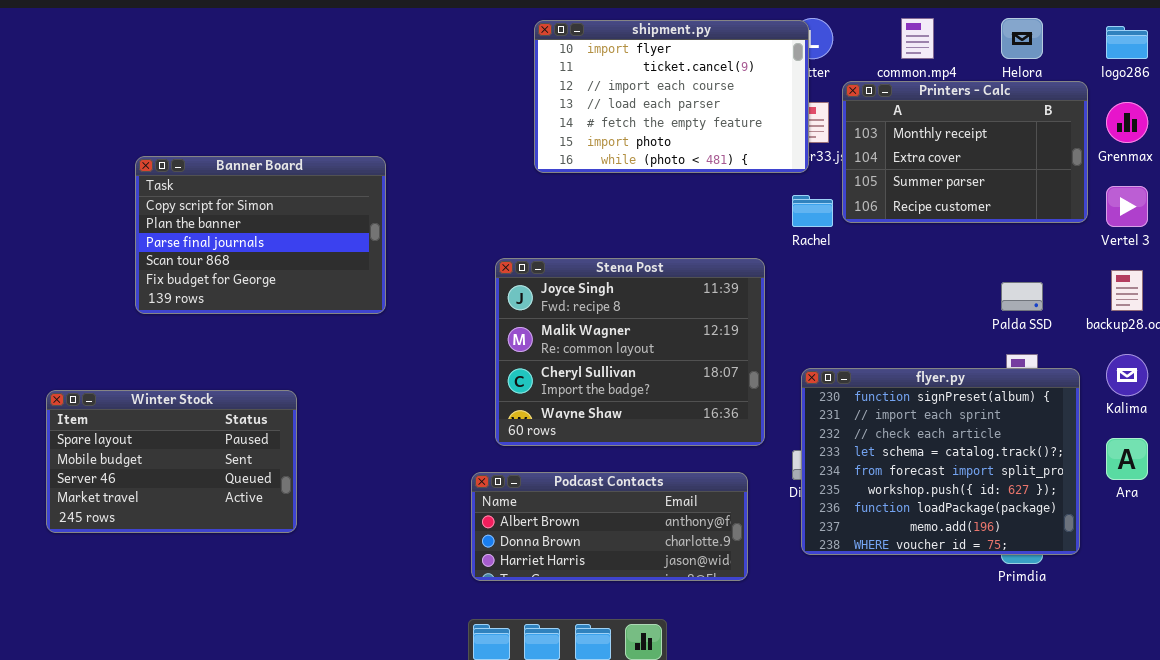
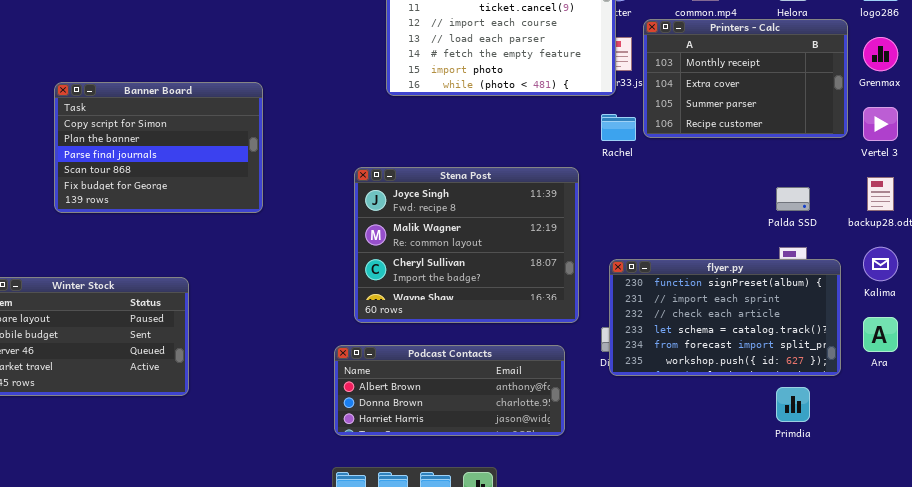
flyer.py: [801,368,1080,555] -> [609,259,841,376], resized

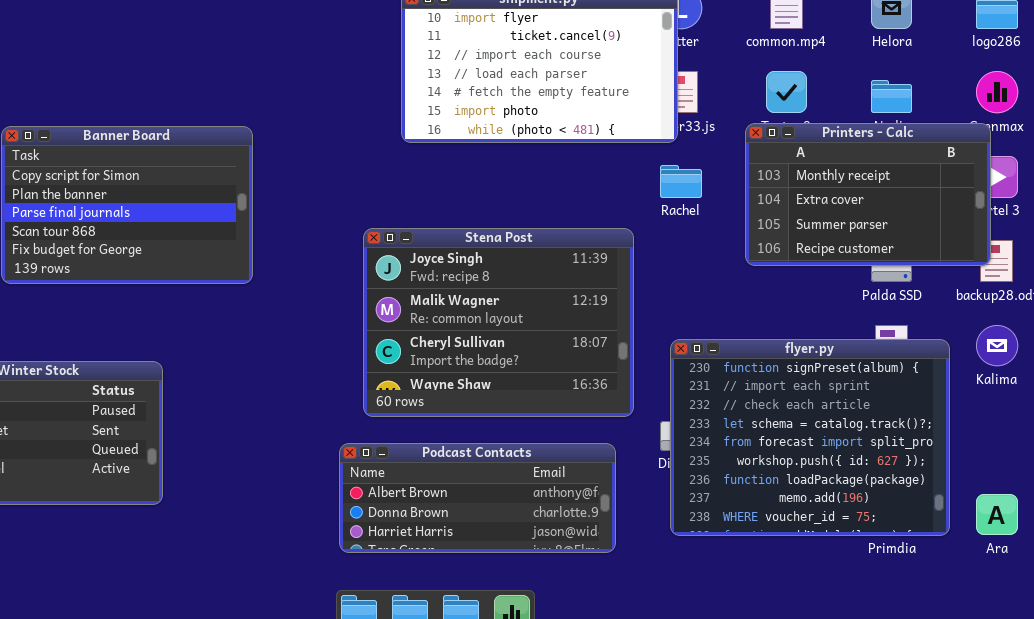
Printers - Calc: [643,19,848,138] -> [745,123,991,266], moved
flyer.py: [609,259,841,376] -> [670,339,950,536], resized
Ara: [863,317,898,352] -> [976,494,1018,535], moved

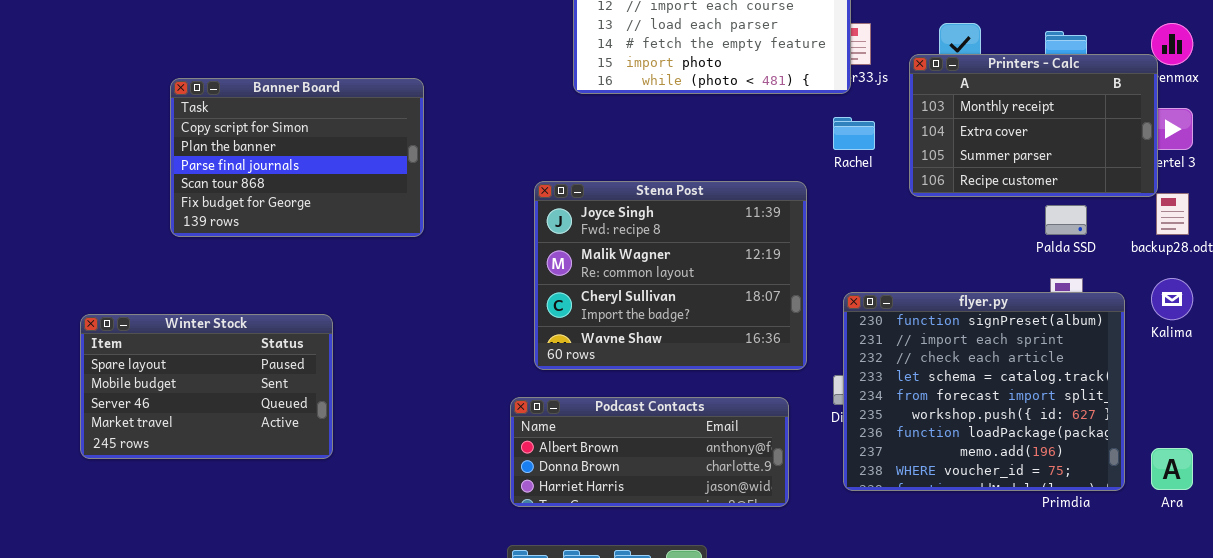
Printers - Calc: [745,123,991,266] -> [909,54,1158,197], moved

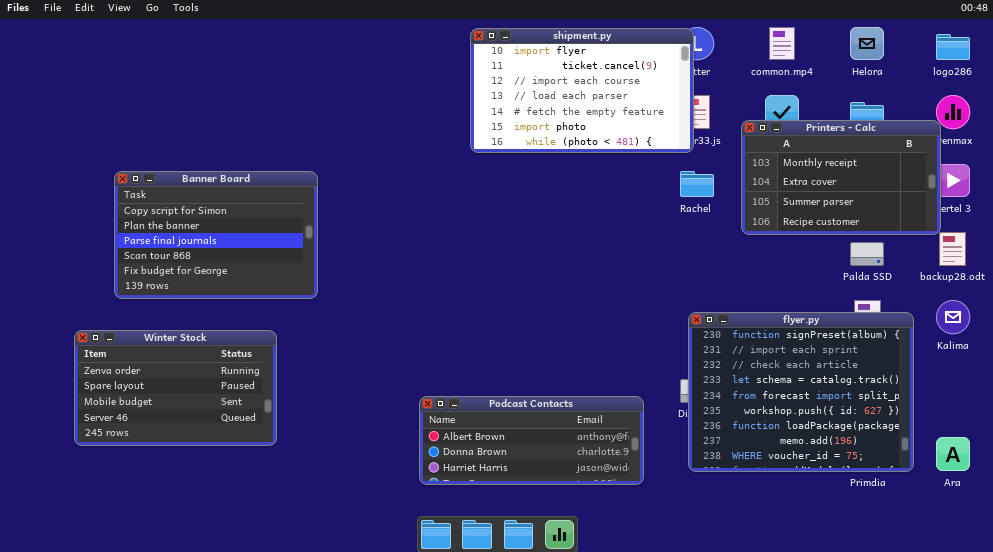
Banner Board: [170,78,424,237] -> [114,171,318,299], moved
Stena Post: [534,181,807,370] -> none, closed
Winter Stock: [80,314,333,459] -> [74,330,277,446], scrolled up 1 row

